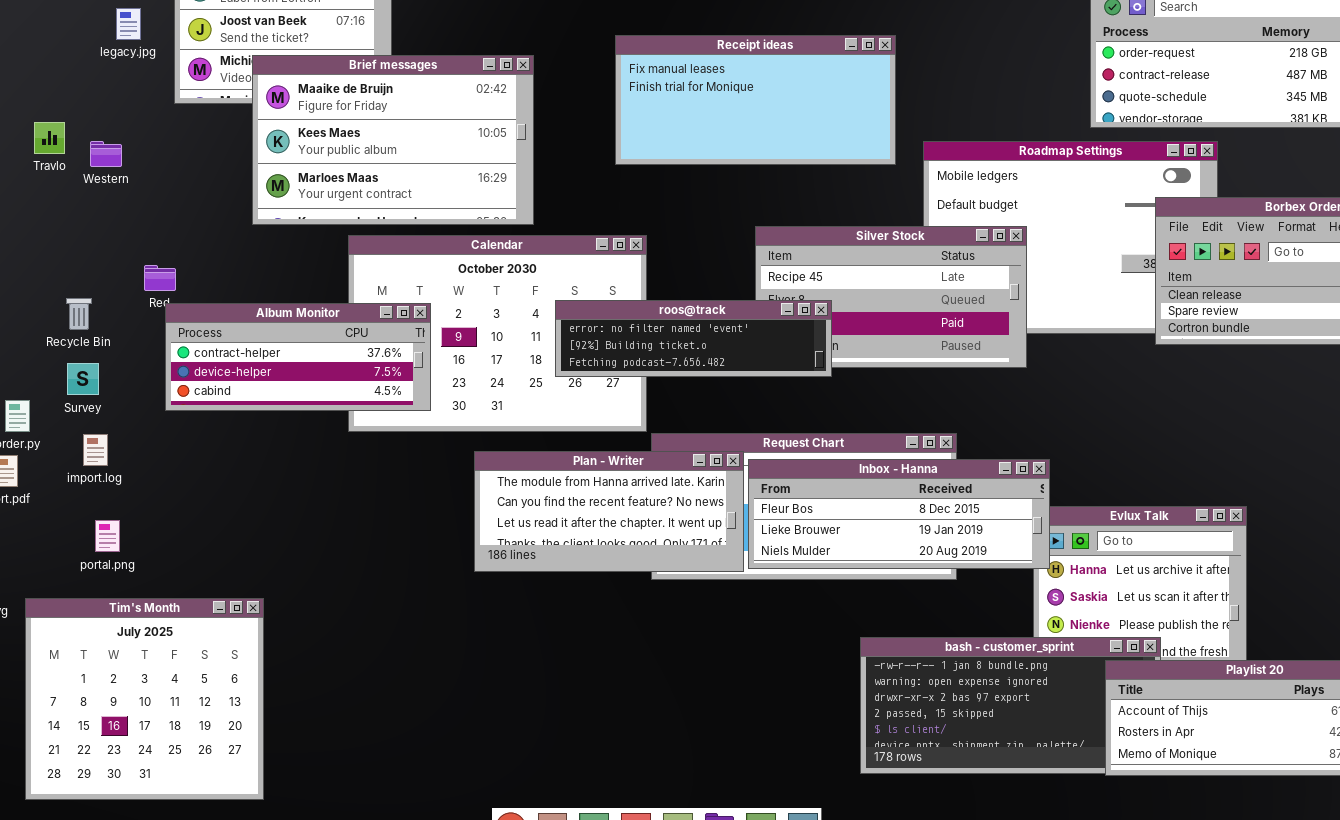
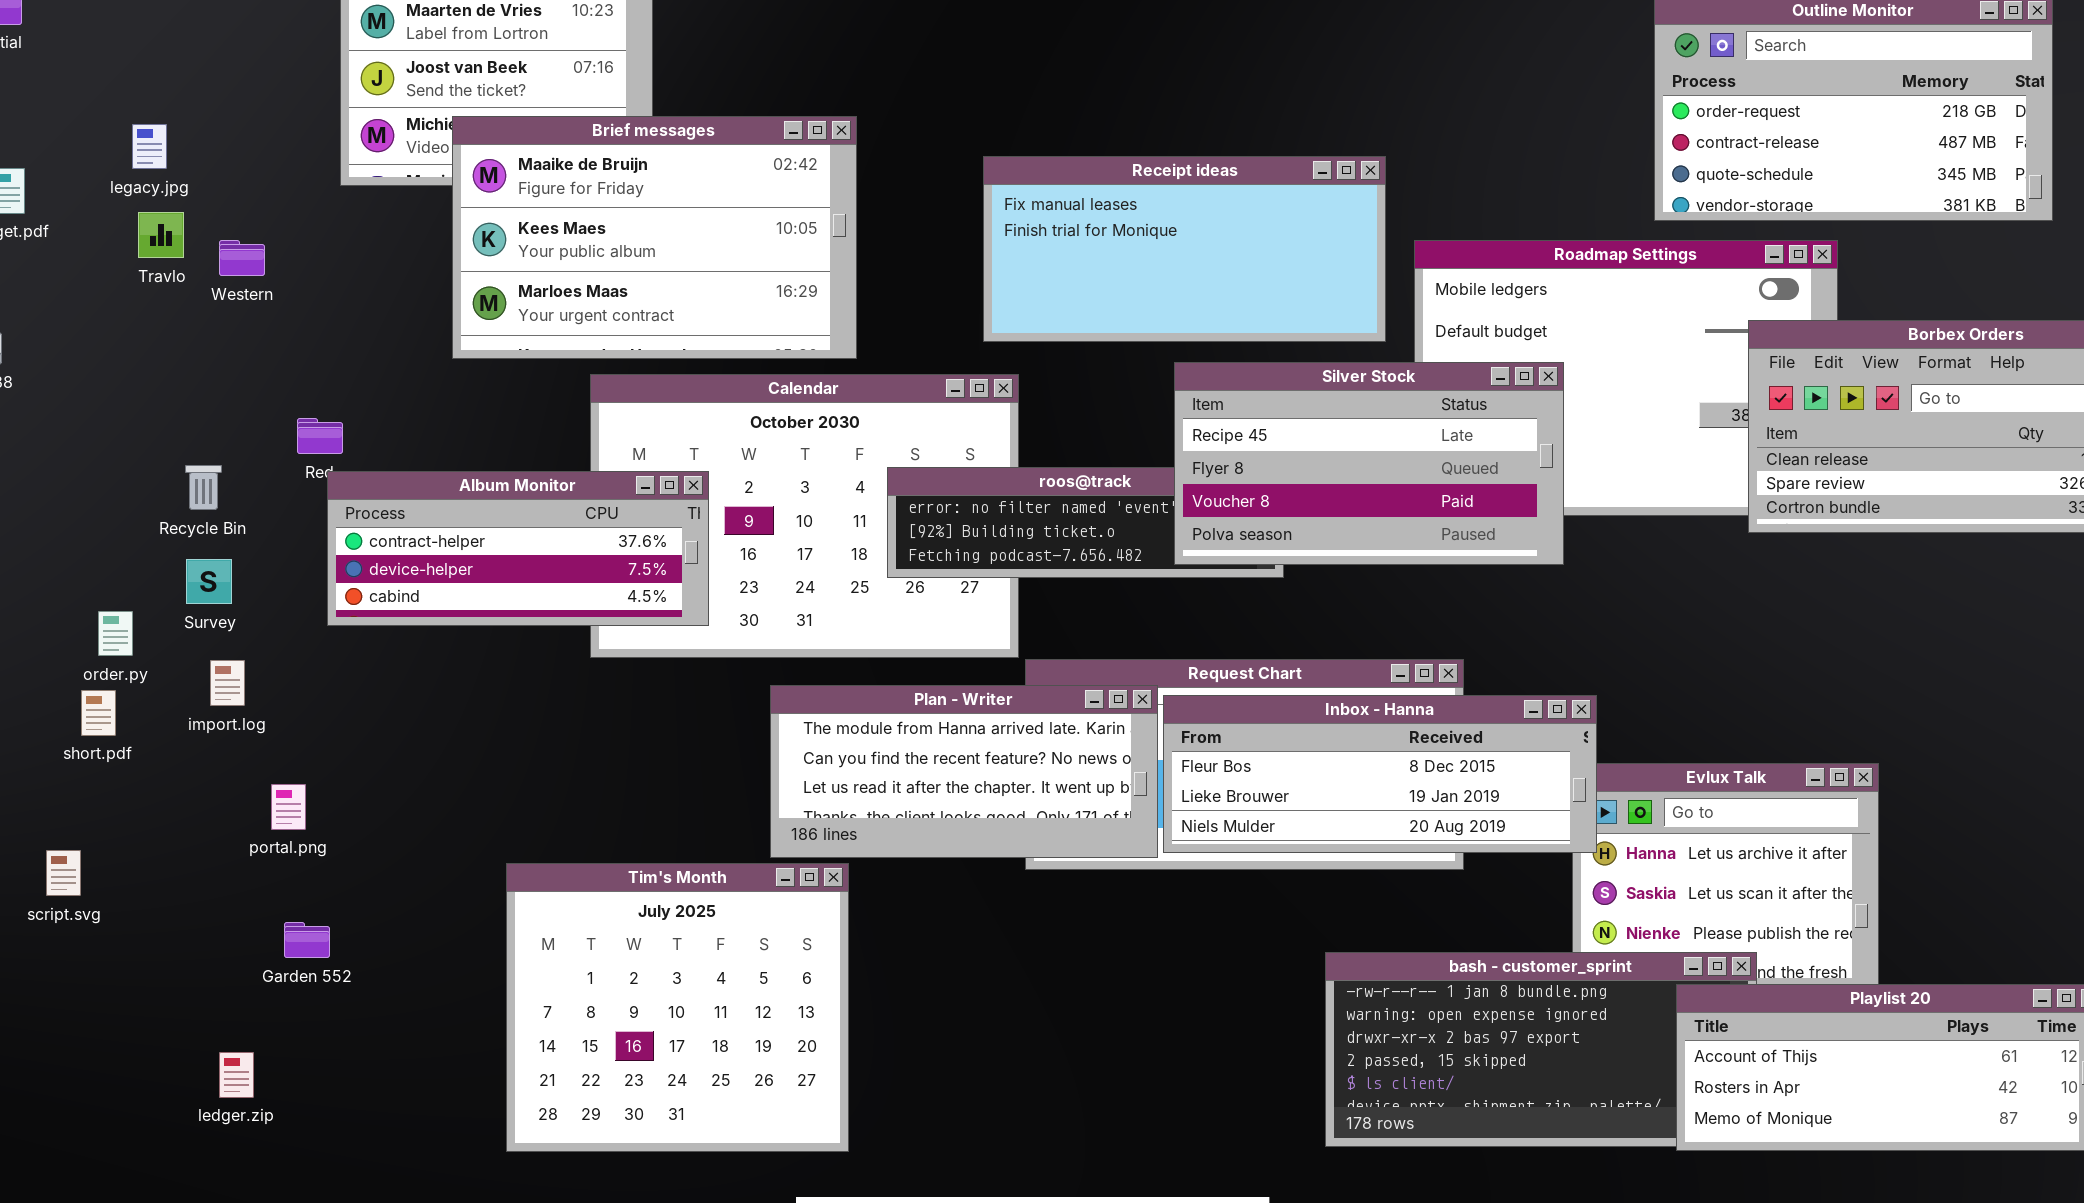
legacy.jpg: [116,8,141,40] -> [132,124,167,169], moved
Receipt ideas: [615,35,896,165] -> [983,156,1386,342], moved
Silver Stock: [755,226,1027,368] -> [1174,362,1564,565], raised
portal.png: [95,520,120,552] -> [271,784,306,830], moved
Tim's Month: [25,598,264,800] -> [506,863,849,1152], moved

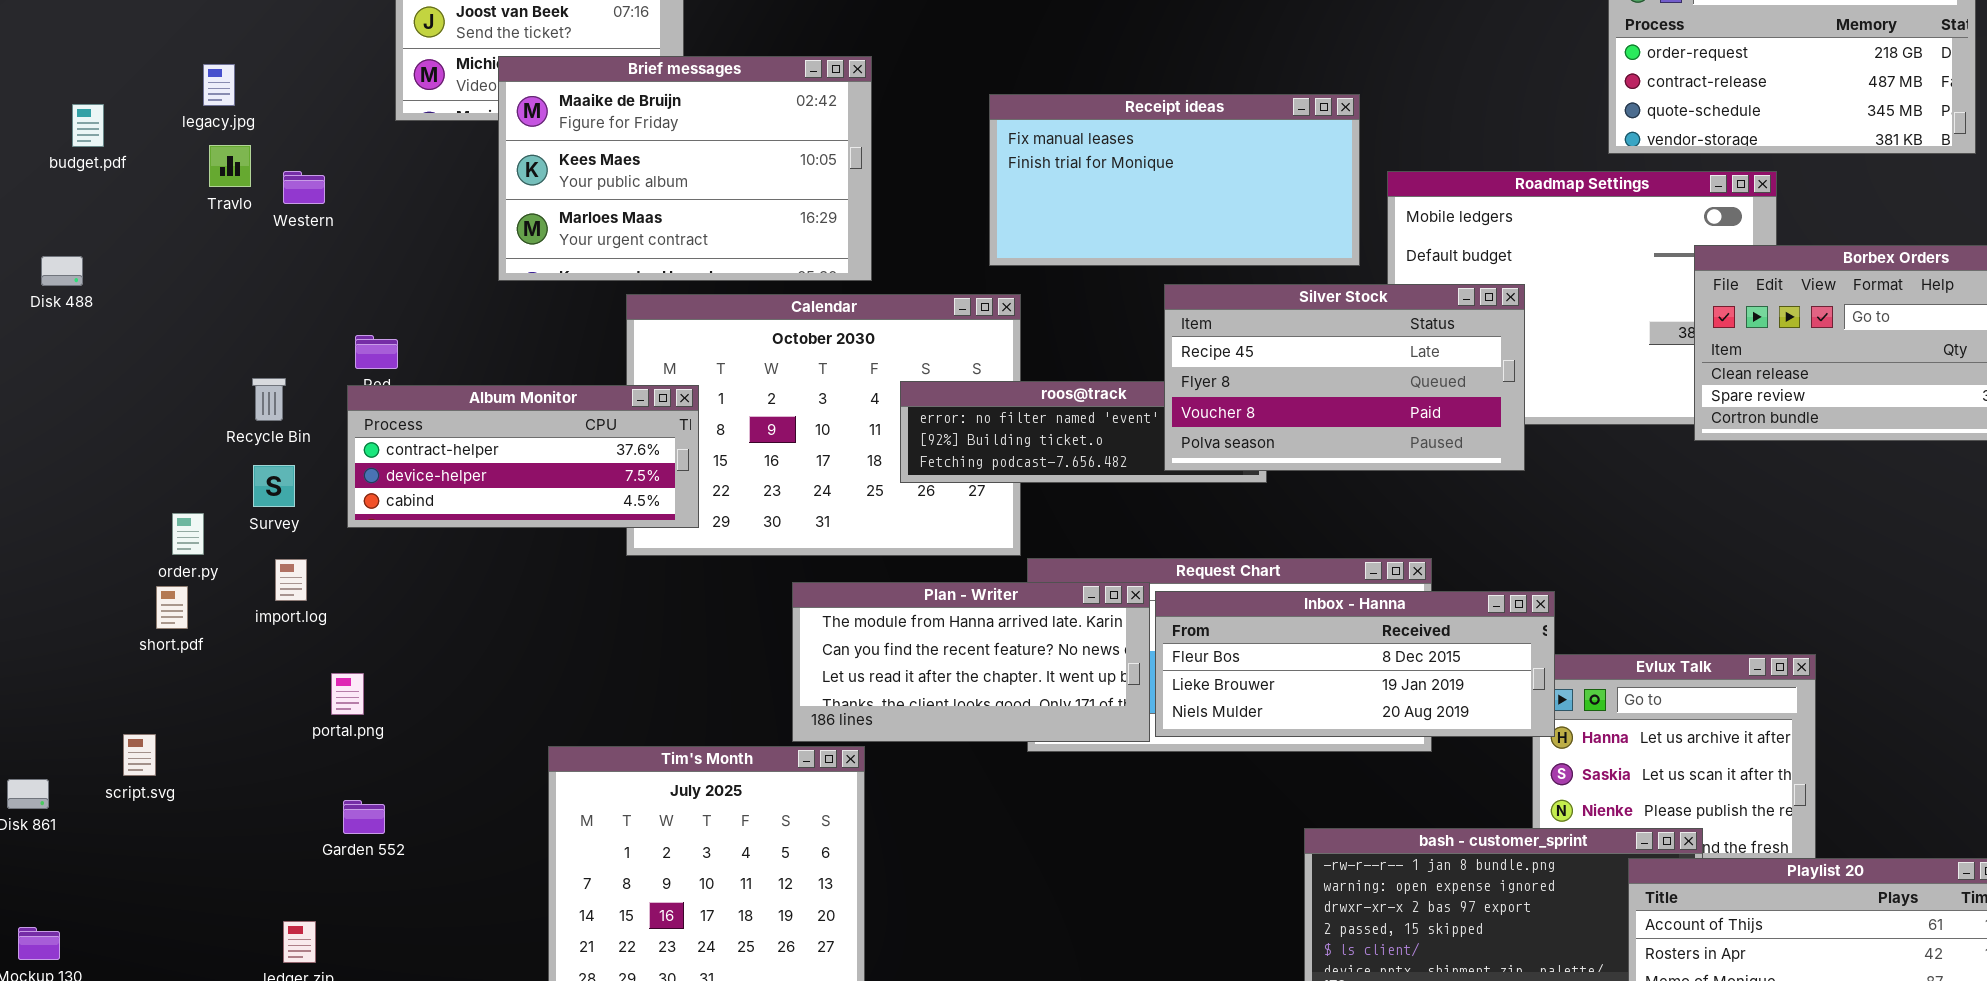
Album Monitor: [327,471,709,626] -> [347,385,699,528], moved

